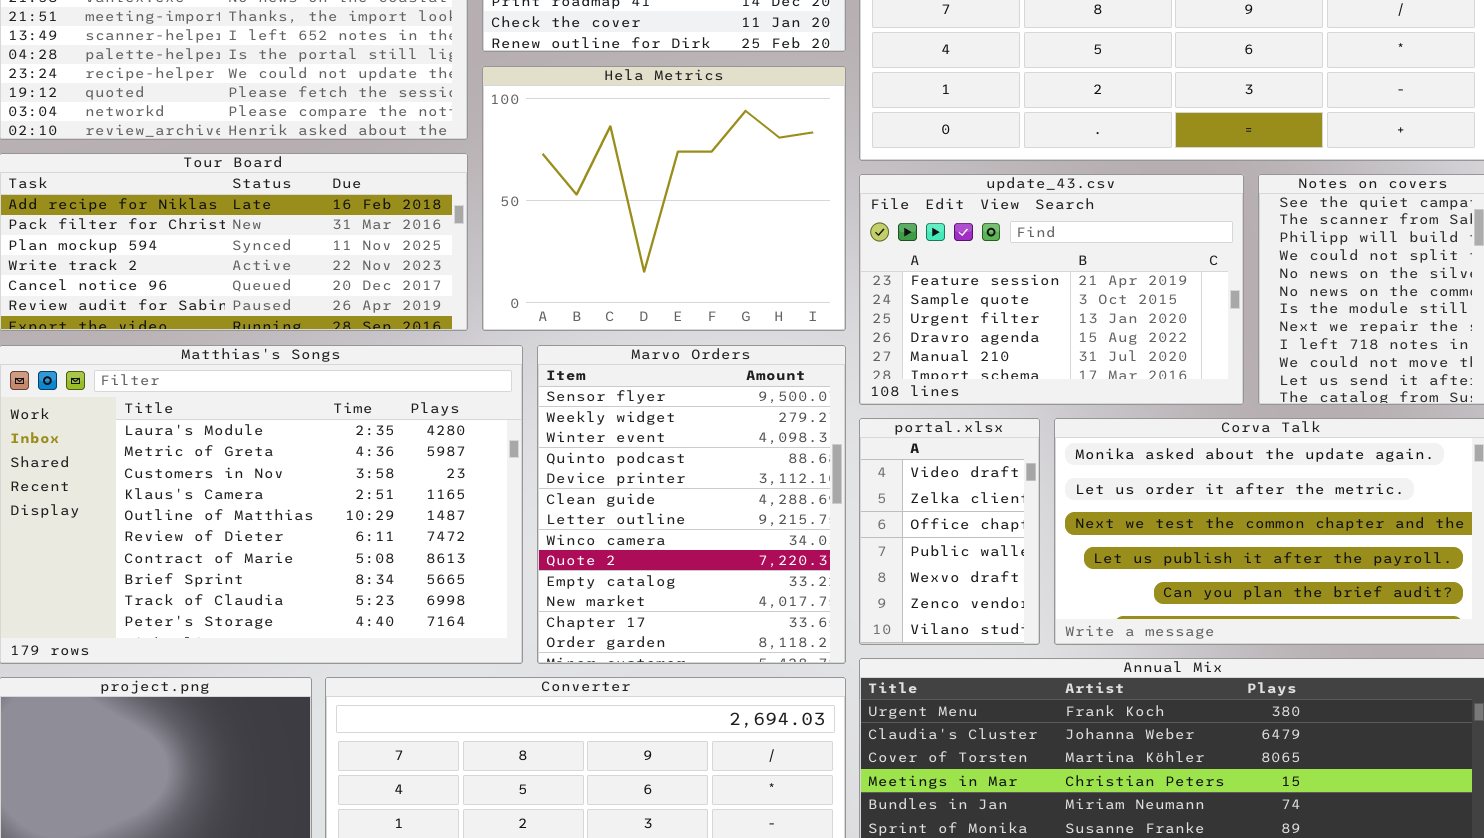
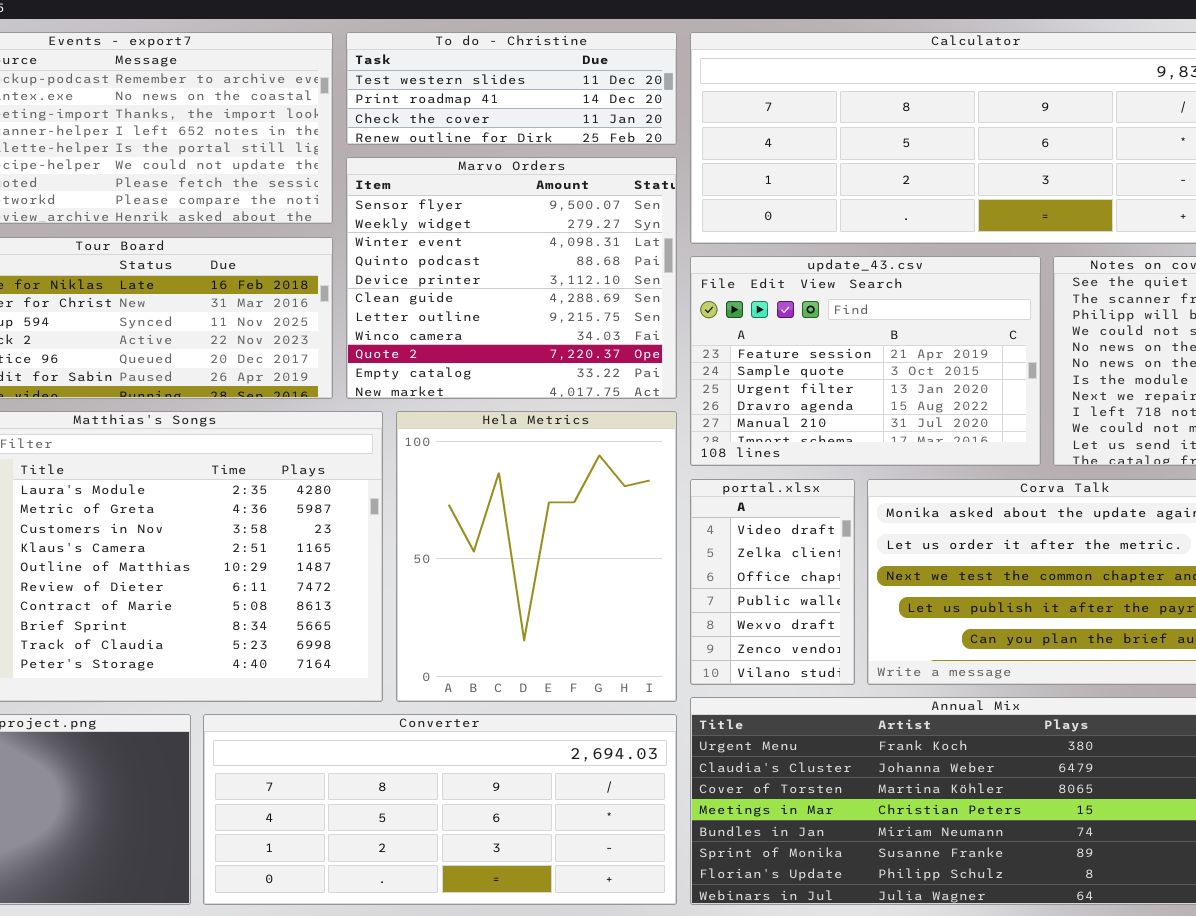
Hela Metrics: [482,66,846,331] -> [396,411,677,702], moved, resized
Marvo Orders: [537,345,846,664] -> [346,157,677,399], moved, resized

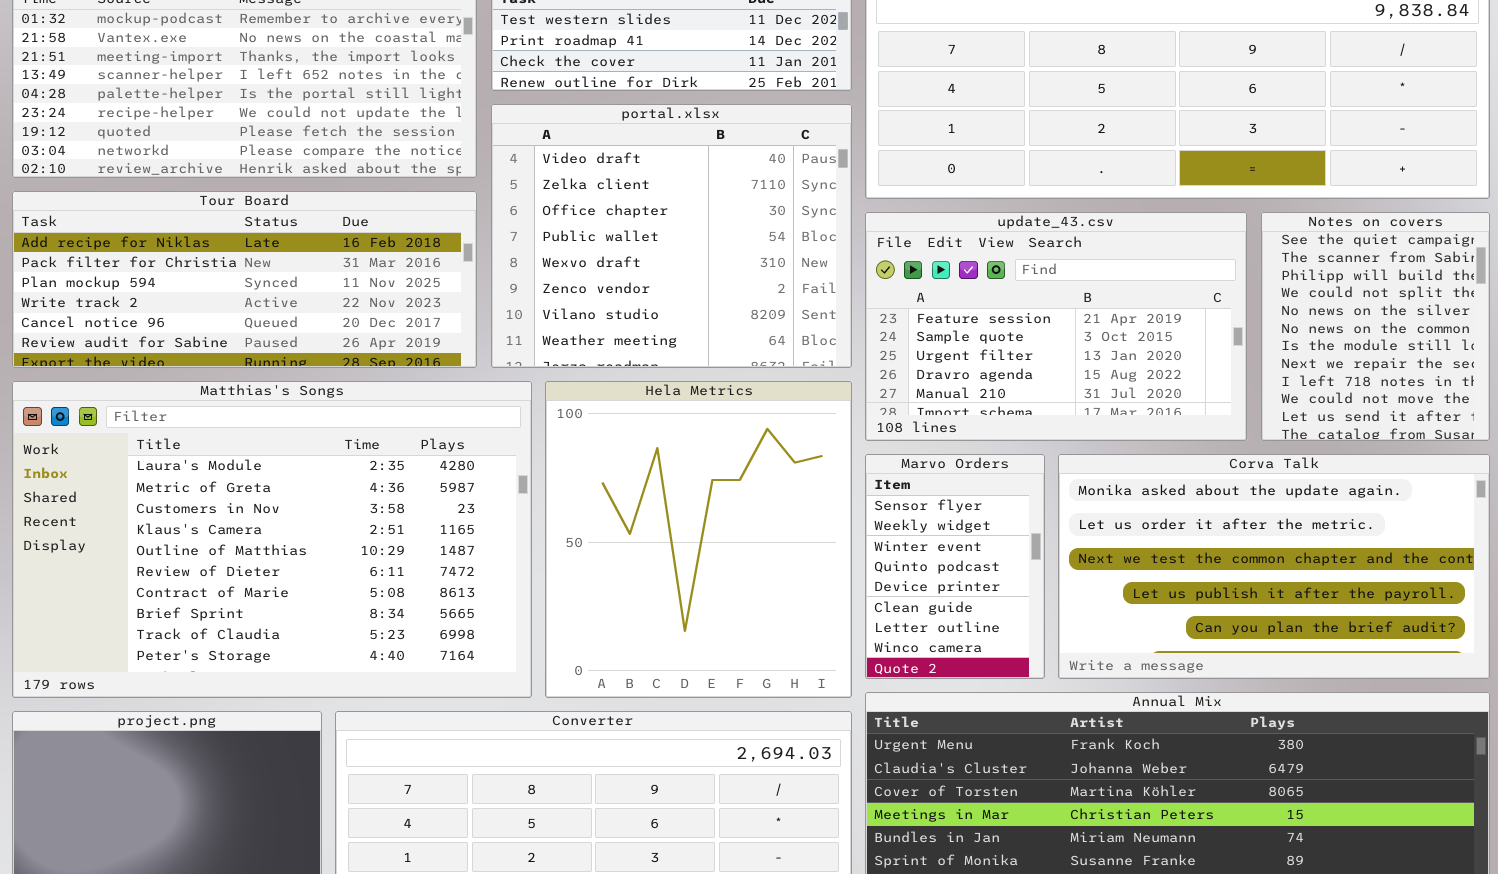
Marvo Orders: [346,157,677,399] -> [865,454,1045,679], moved, resized
portal.xlsx: [690,479,855,685] -> [491,104,852,368], moved, resized

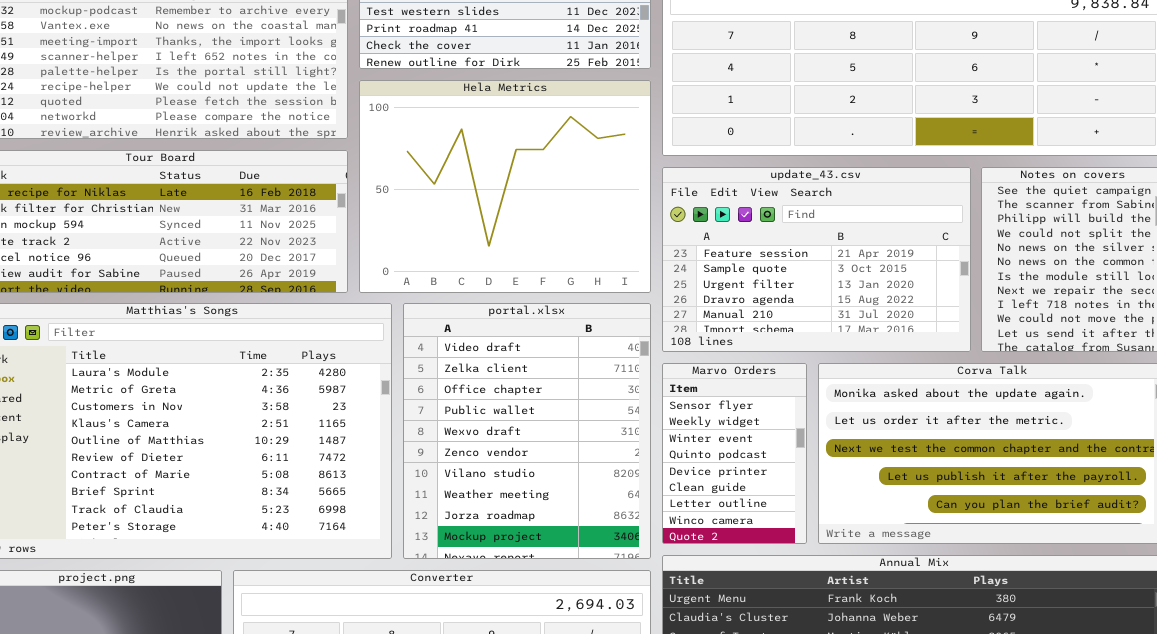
portal.xlsx: [491,104,852,368] -> [403,303,651,559], moved, resized
Hela Metrics: [545,381,852,698] -> [359,80,651,293], moved, resized

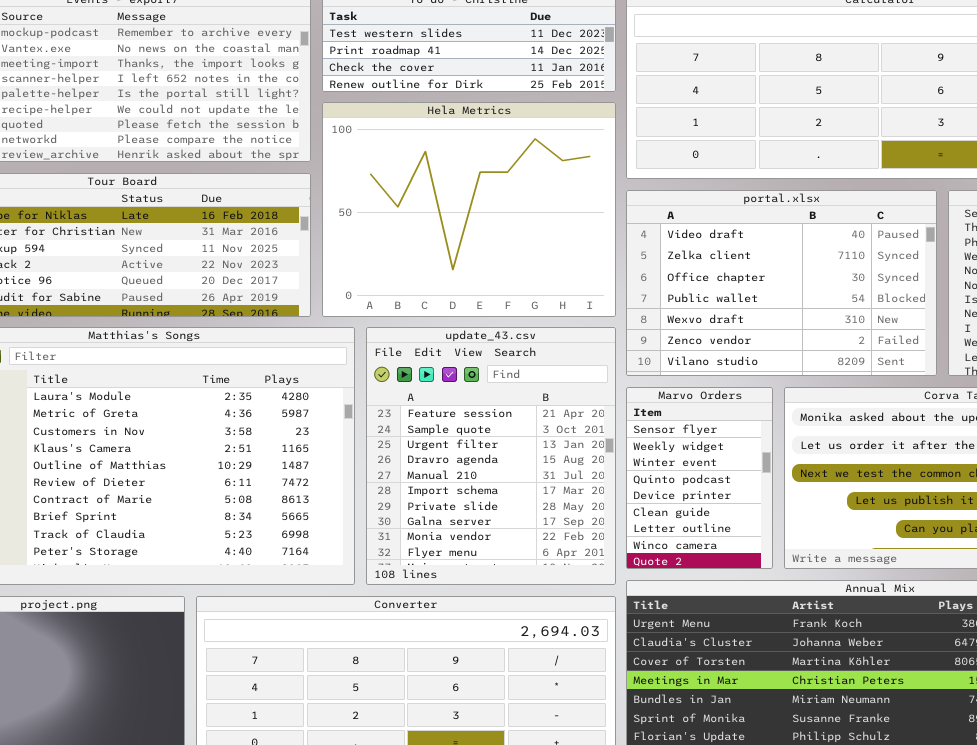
update_43.csv: [662,167,971,352] -> [366,327,616,585], moved, resized
portal.xlsx: [403,303,651,559] -> [626,190,937,376], moved, resized

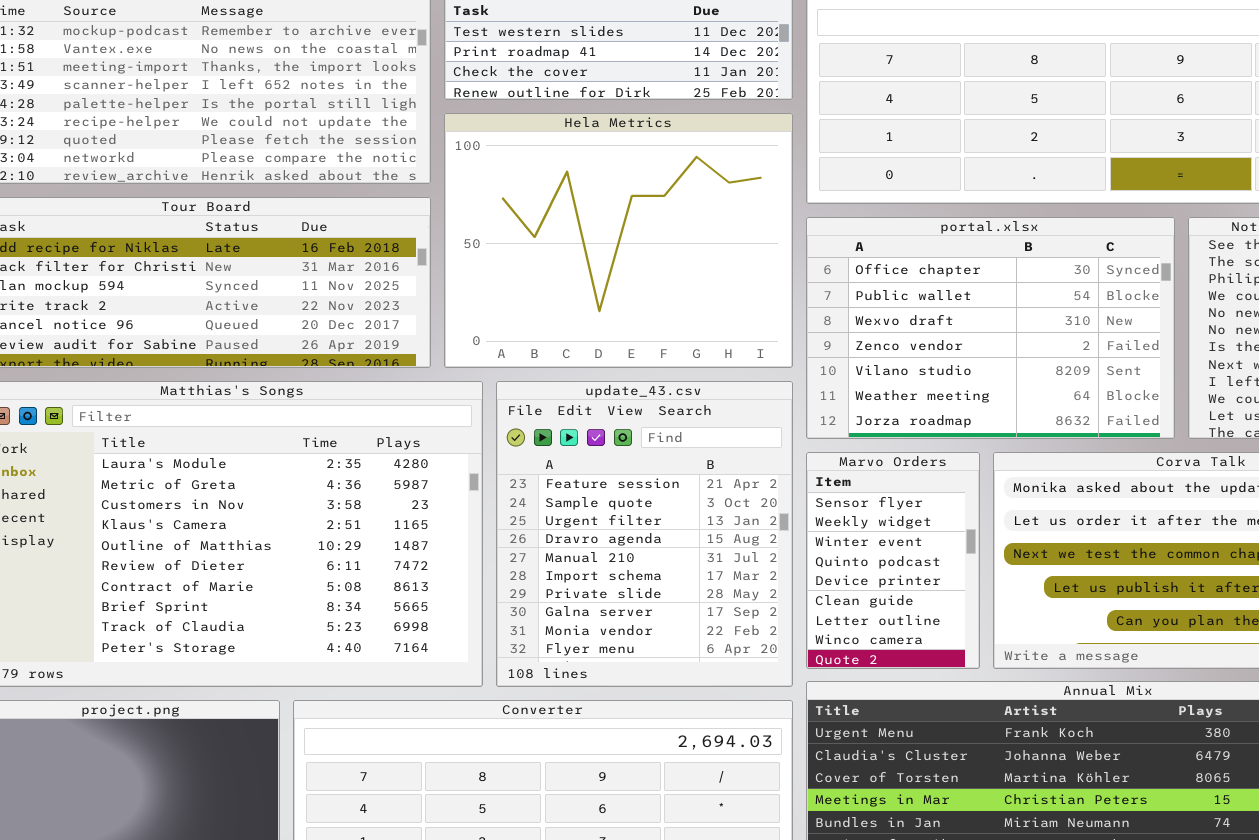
portal.xlsx: [626,190,937,376] -> [806,217,1175,439], scrolled down 2 rows

